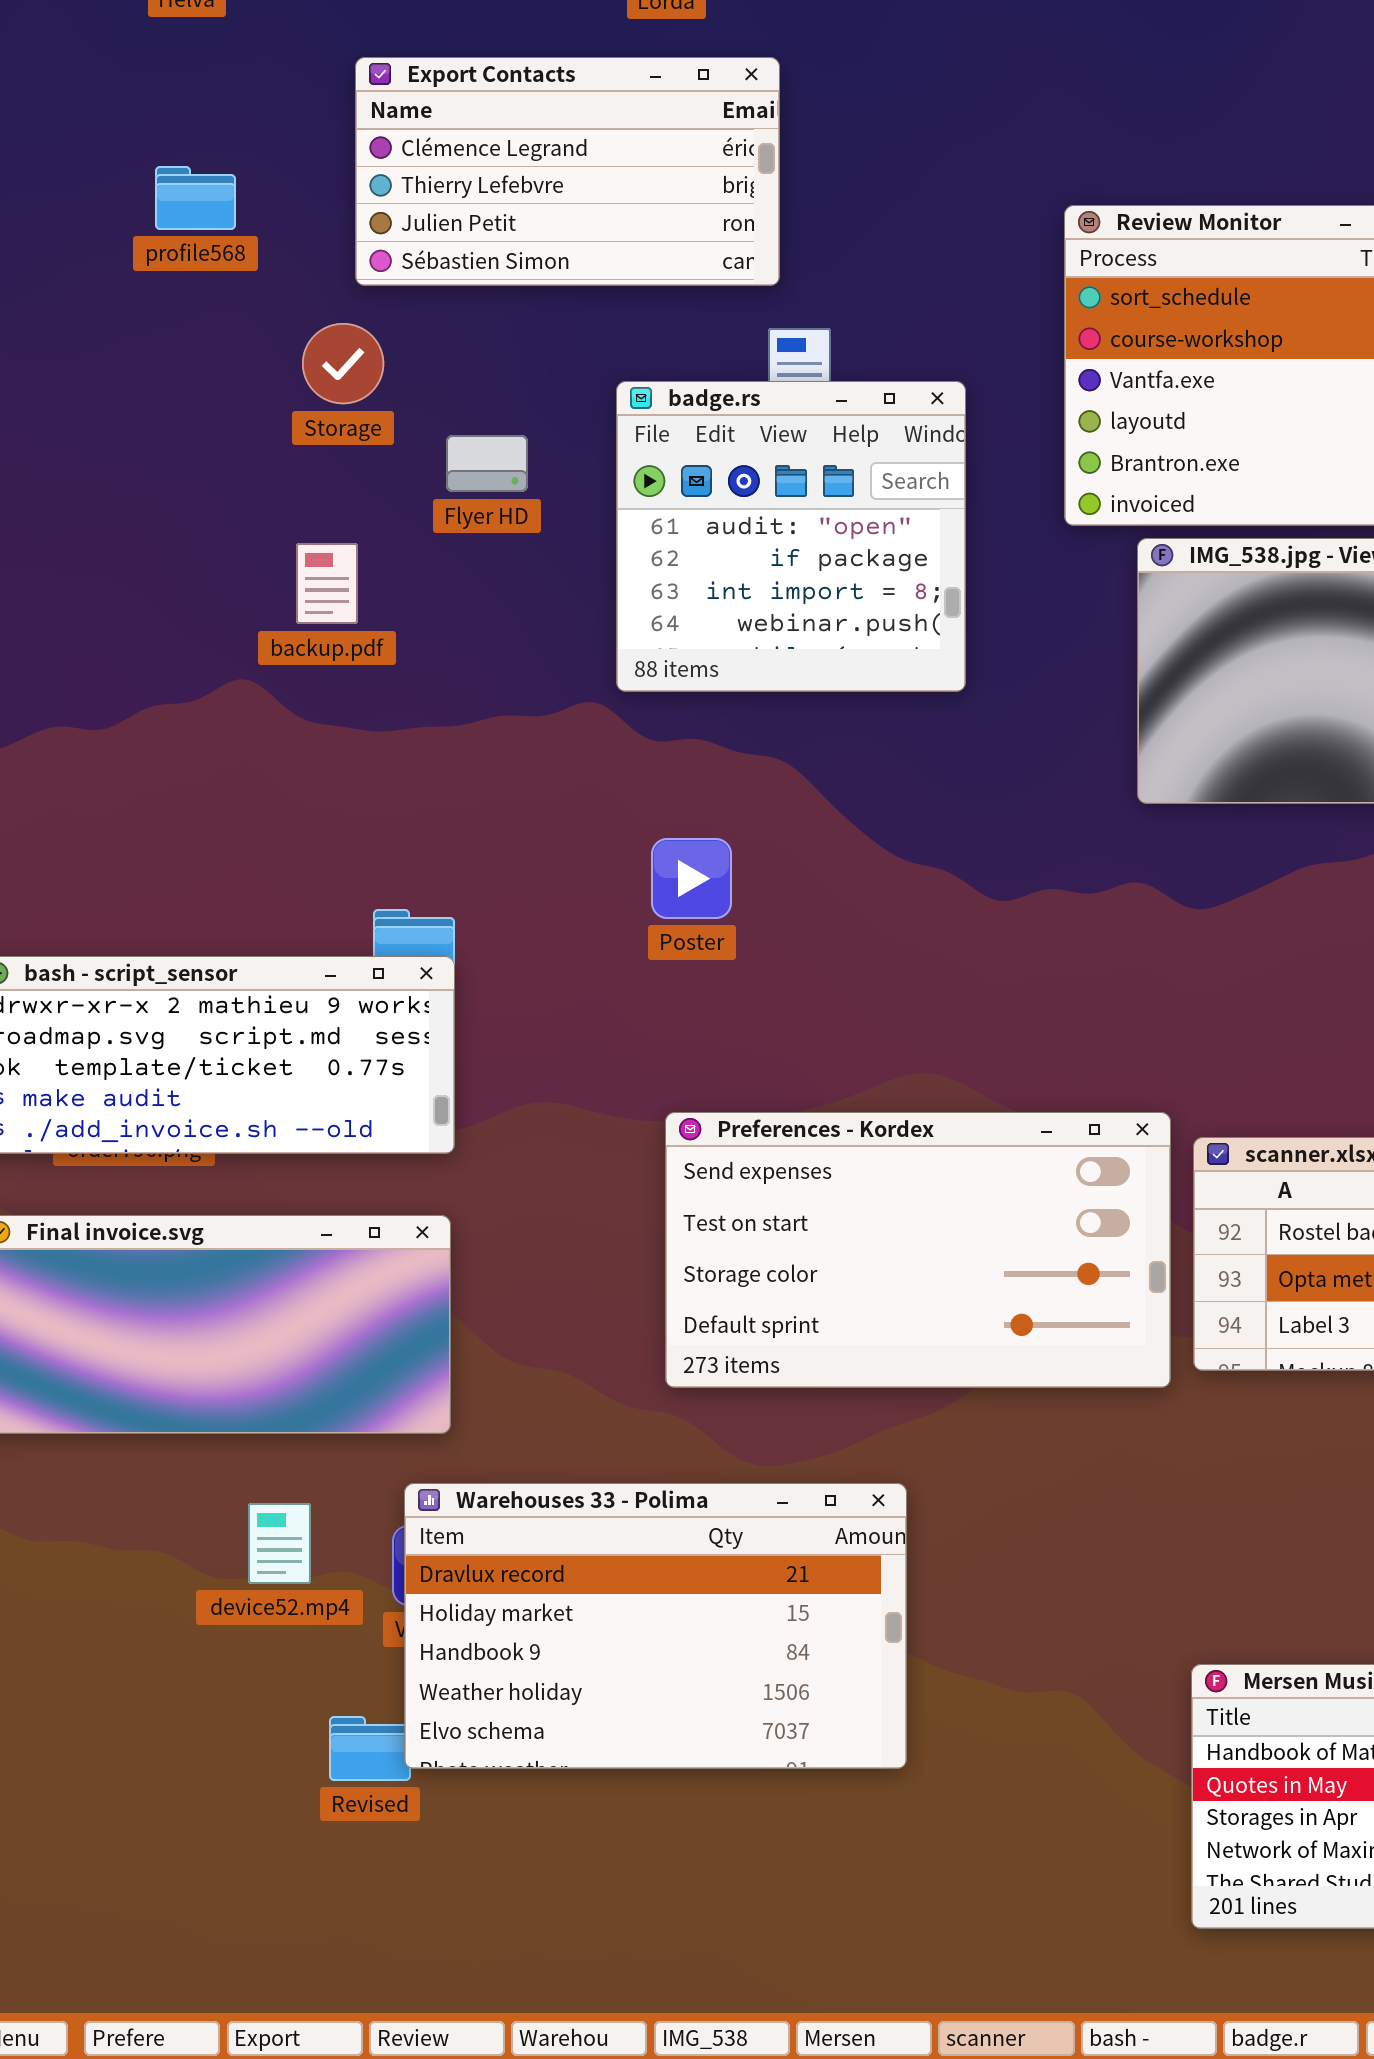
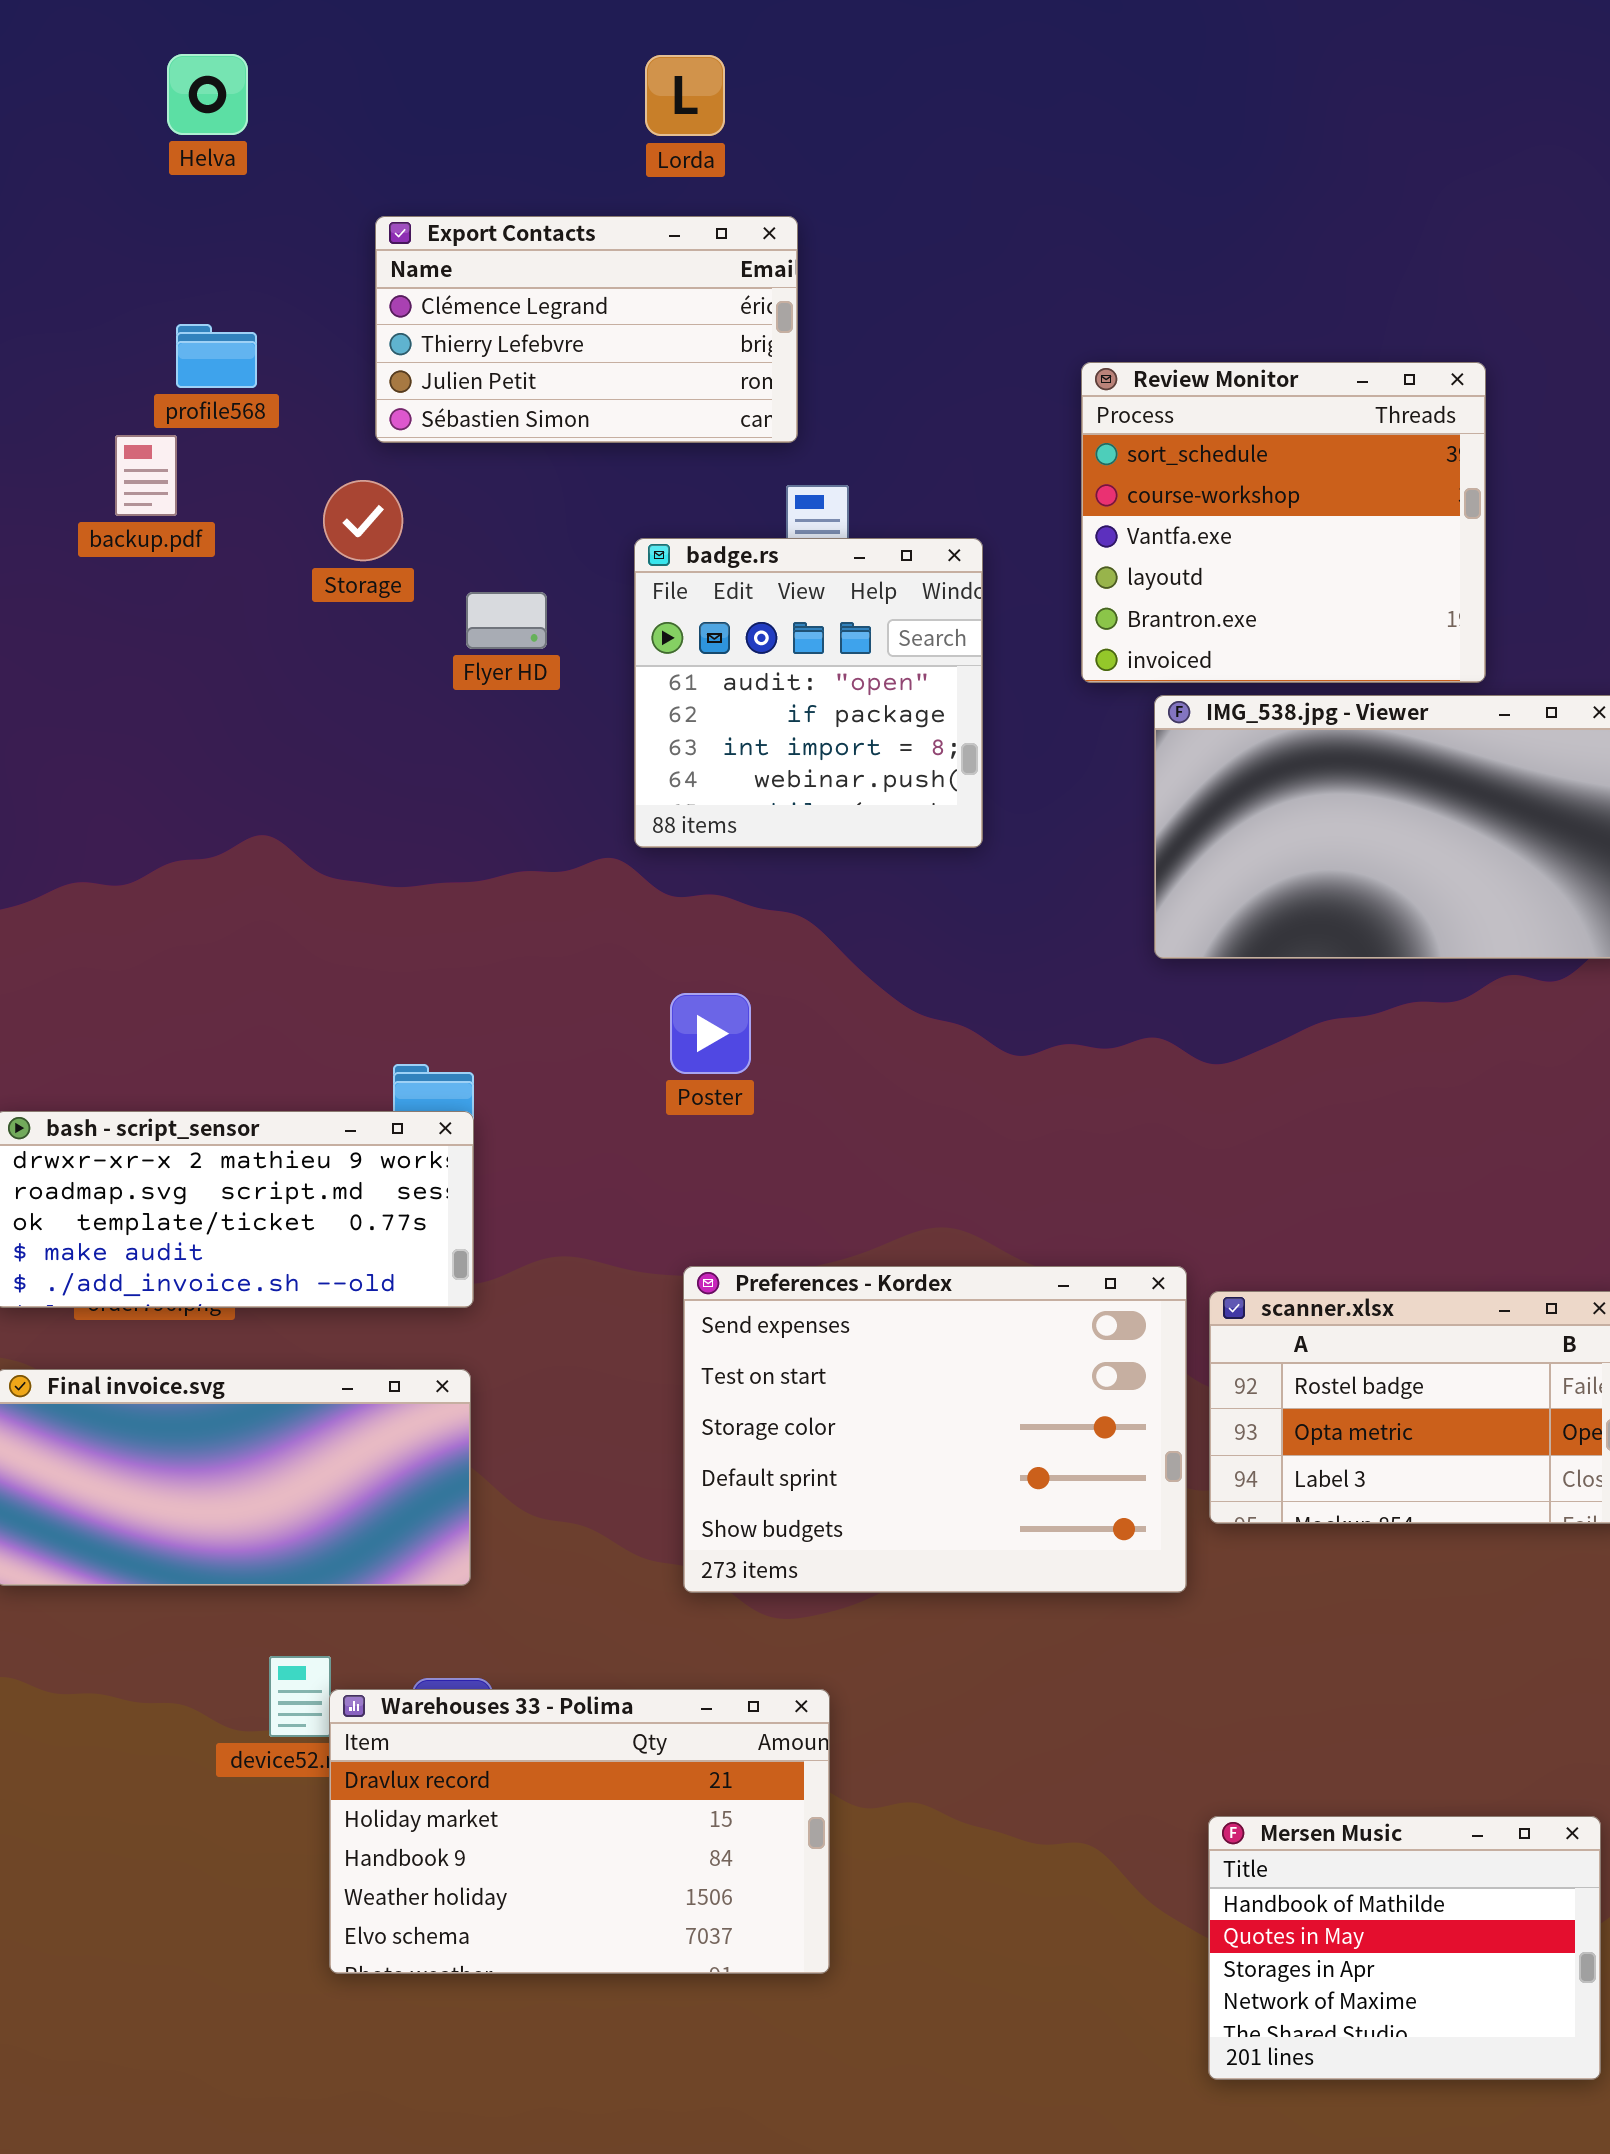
backup.pdf: [296,543,358,624] -> [115,435,177,516], moved
Preferences - Kordex: [665,1112,1171,1388] -> [683,1266,1187,1593], resized
Warehouses 33 - Polima: [404,1483,907,1769] -> [329,1689,830,1974], moved

